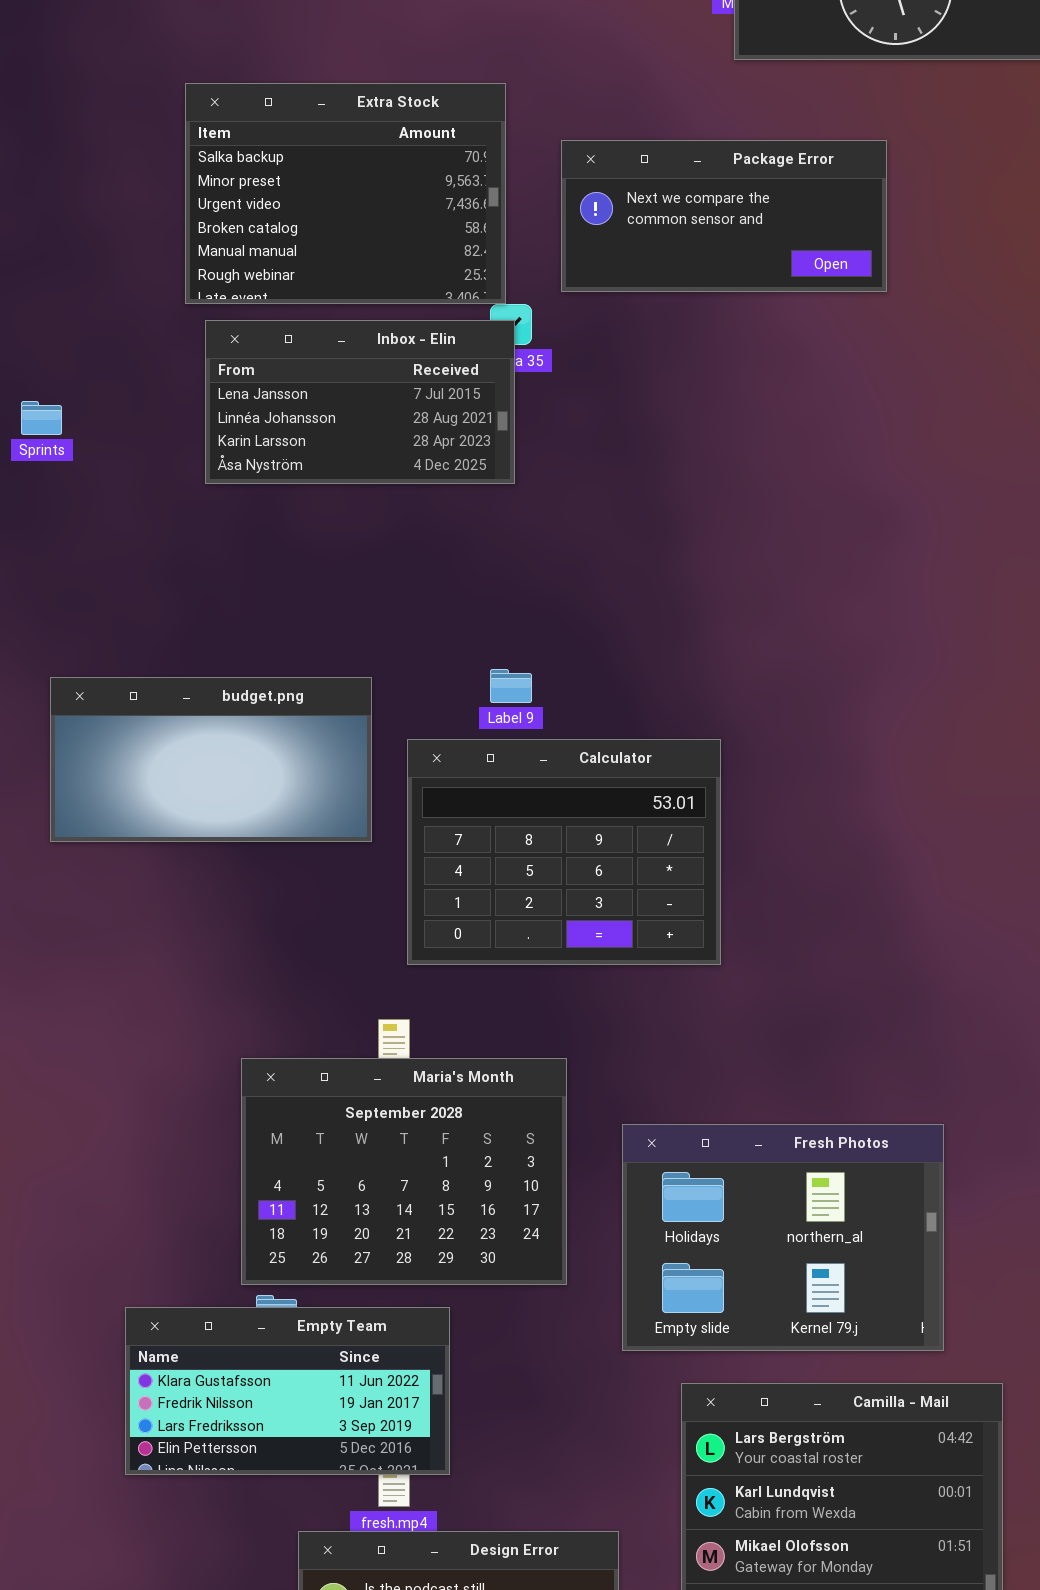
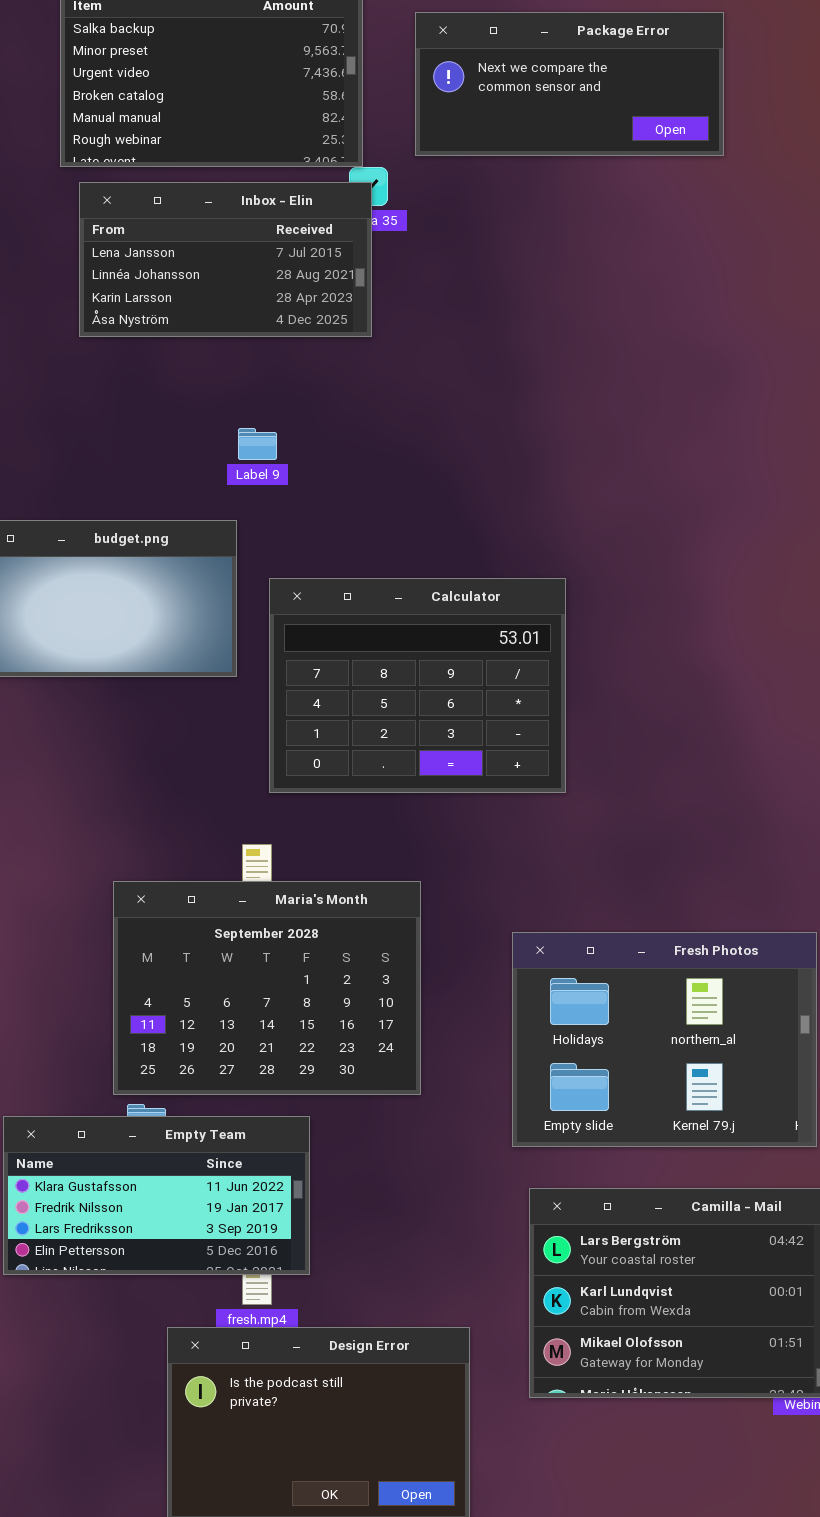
Label 9: [490,669,532,703] -> [238,428,277,460], moved
Fresh Photos: [622,1124,944,1351] -> [512,932,817,1147], moved

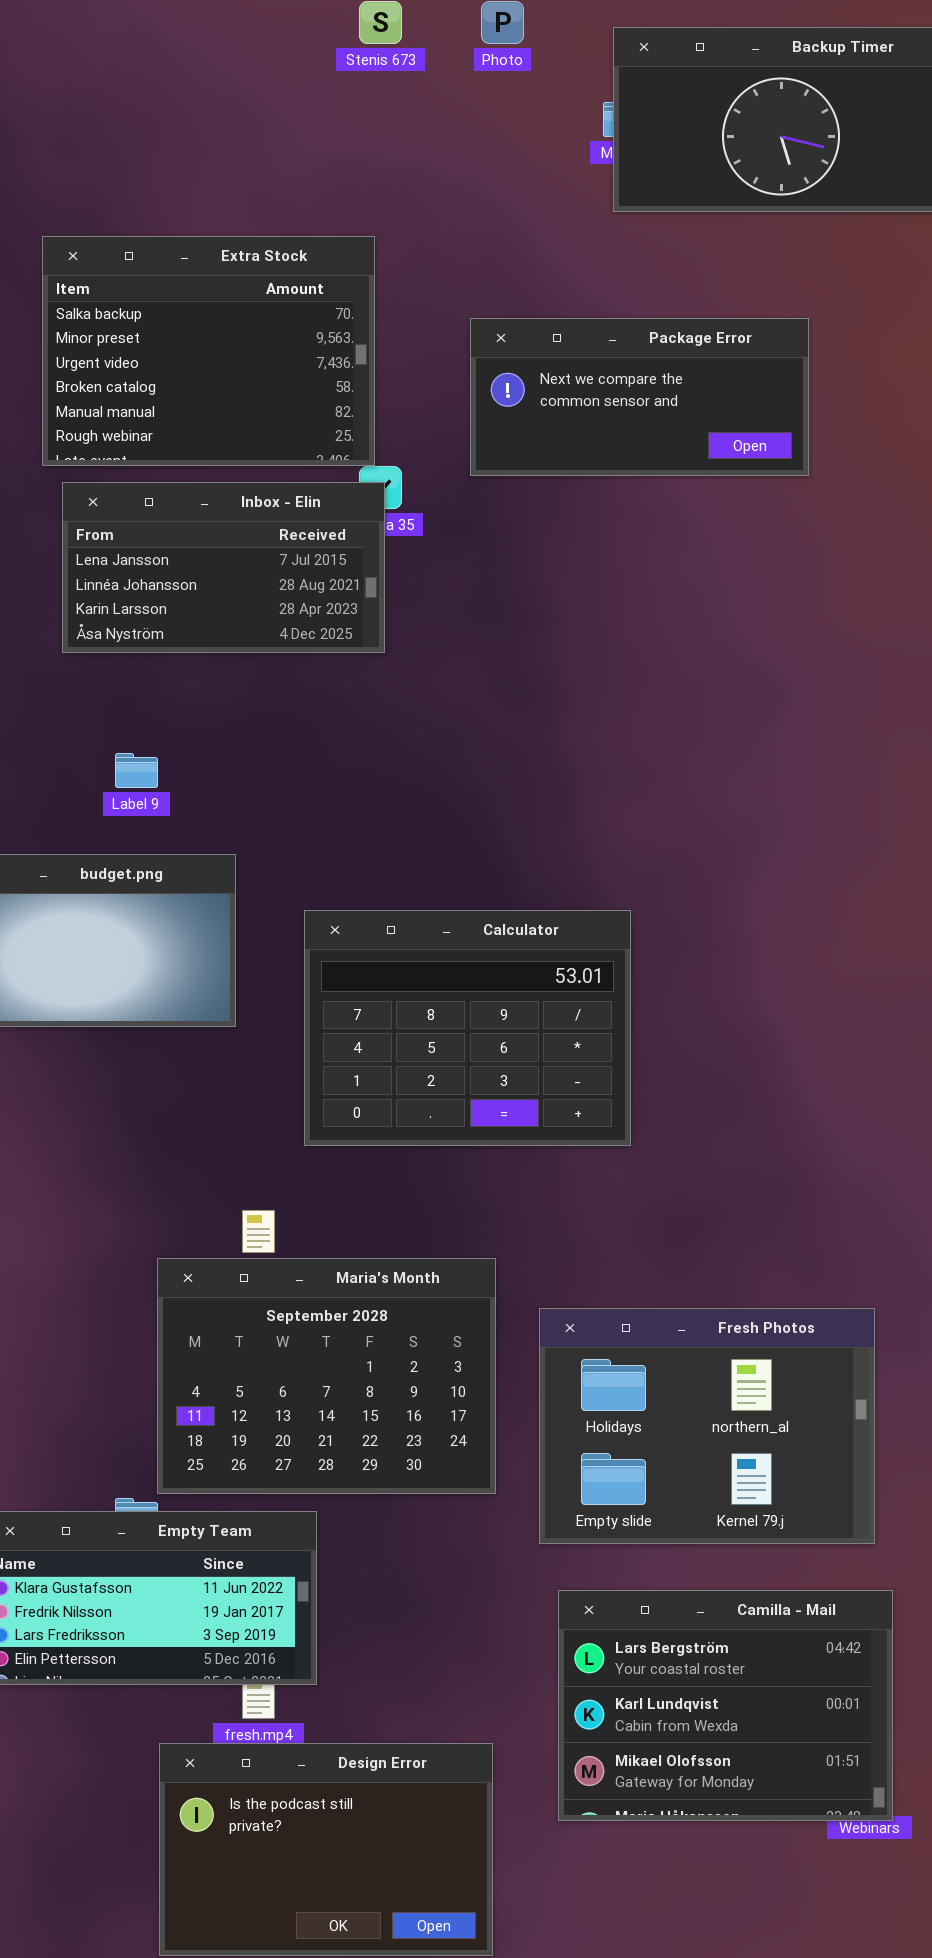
Package Error: [415,12,724,156] -> [470,318,809,476], moved
Label 9: [238,428,277,460] -> [115,753,158,788], moved
Calculator: [269,578,566,793] -> [304,910,631,1146], moved
Maria's Month: [113,881,421,1095] -> [157,1258,496,1494], moved

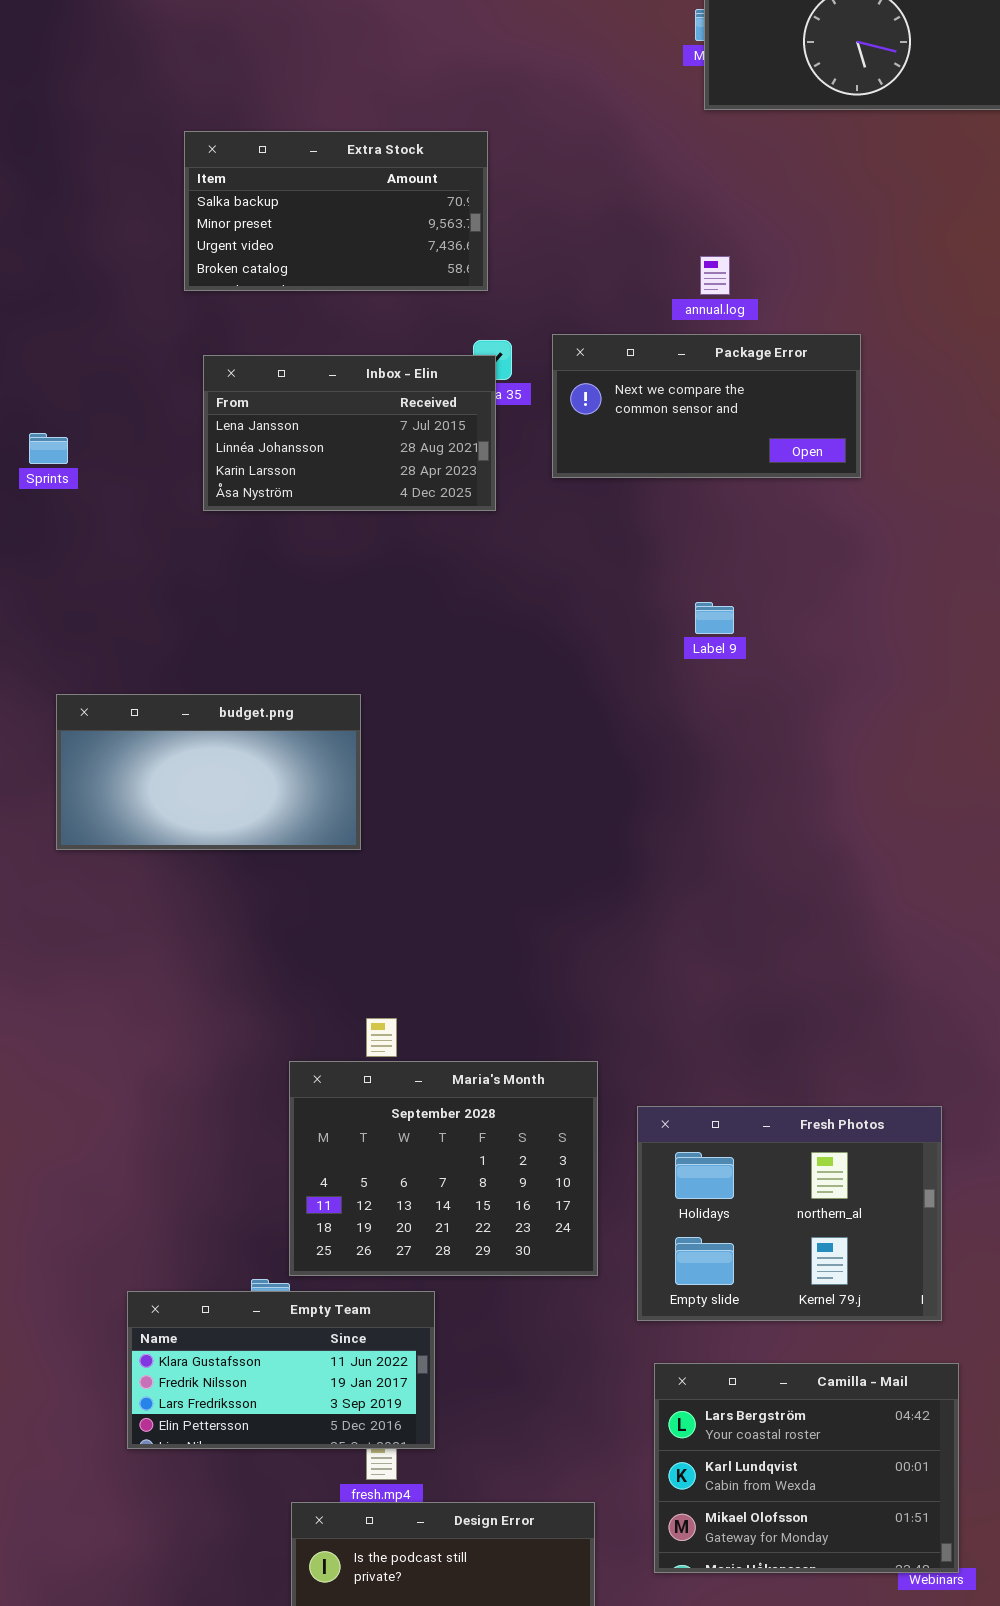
Extra Stock: [42,236,375,466] -> [184,131,488,291], resized
Package Error: [470,318,809,476] -> [552,334,861,478], moved
Label 9: [115,753,158,788] -> [695,602,734,634], moved
Calculator: [304,910,631,1146] -> none, closed

